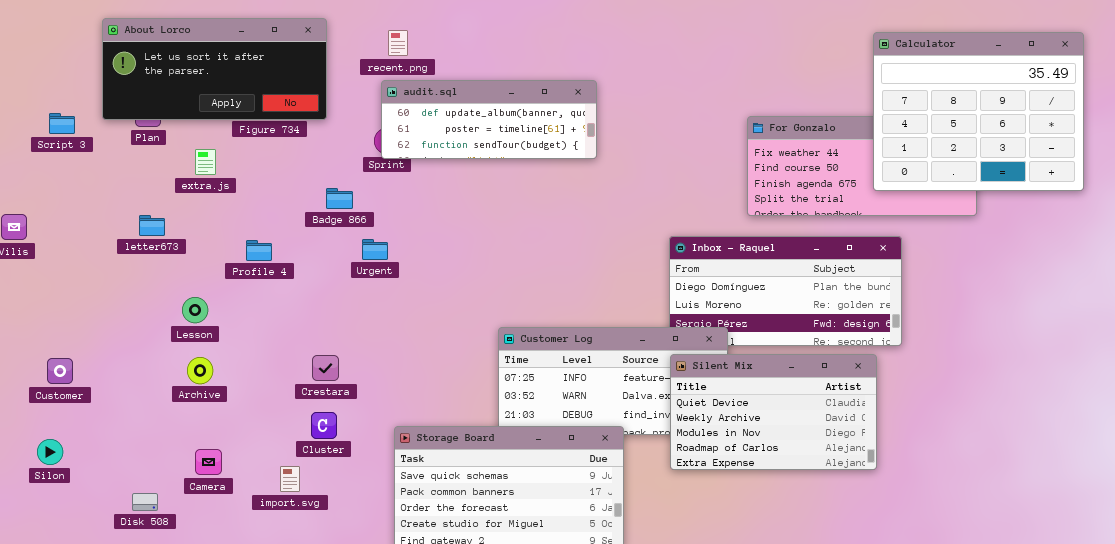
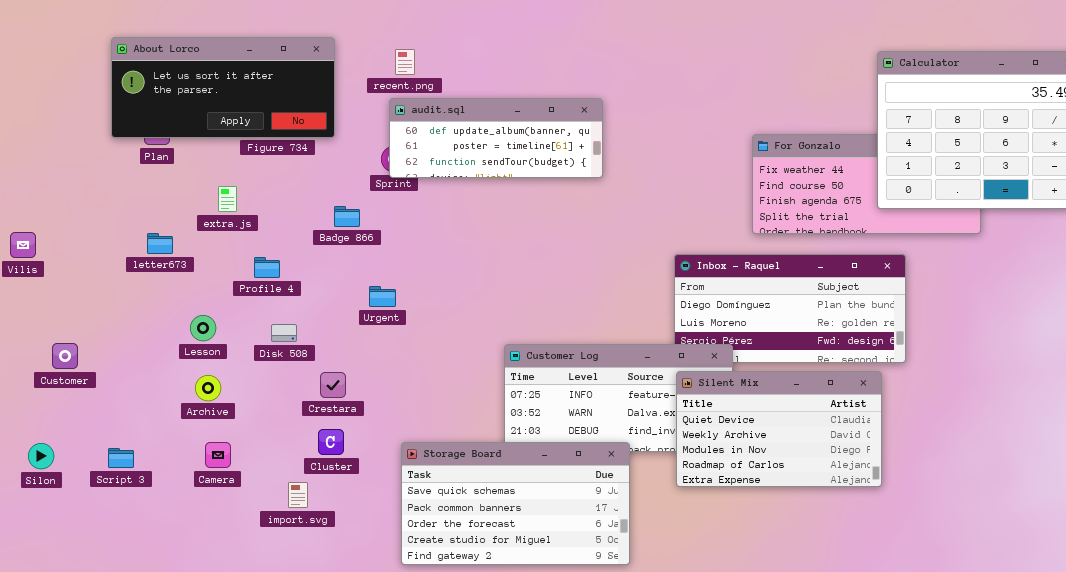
Script 3: [49,113,75,134] -> [108,448,134,468], moved
extra.js: [195,149,216,175] -> [218,186,237,212], moved
Urgent: [362,239,388,260] -> [369,286,396,307], moved
Customer: [47,358,73,384] -> [52,343,78,369], moved
Silon: [37,439,63,465] -> [28,443,54,469], moved
Camera: [195,449,222,475] -> [205,442,231,468], moved
Disk 508: [132,493,158,511] -> [271,324,297,342], moved

